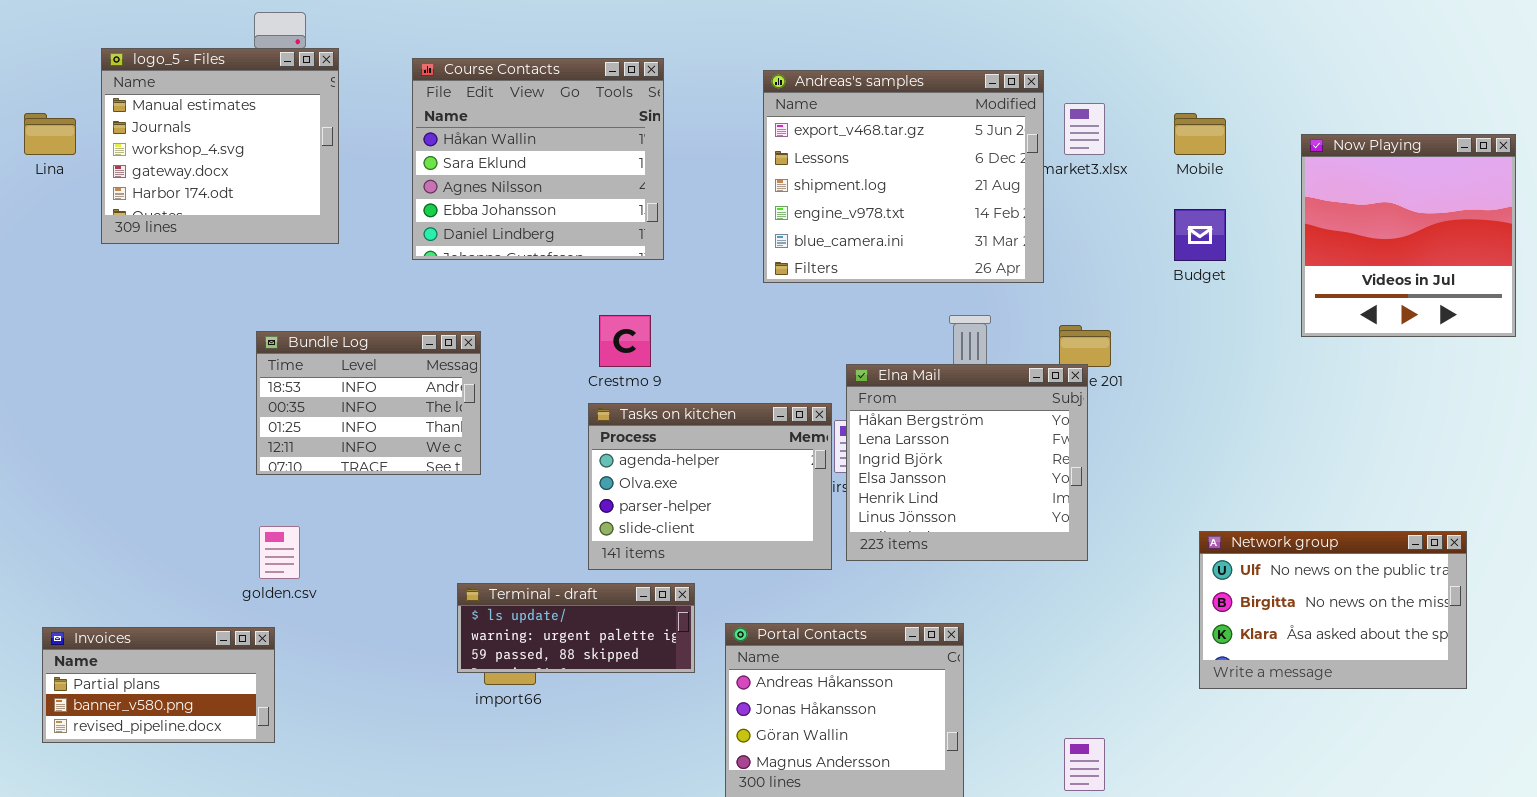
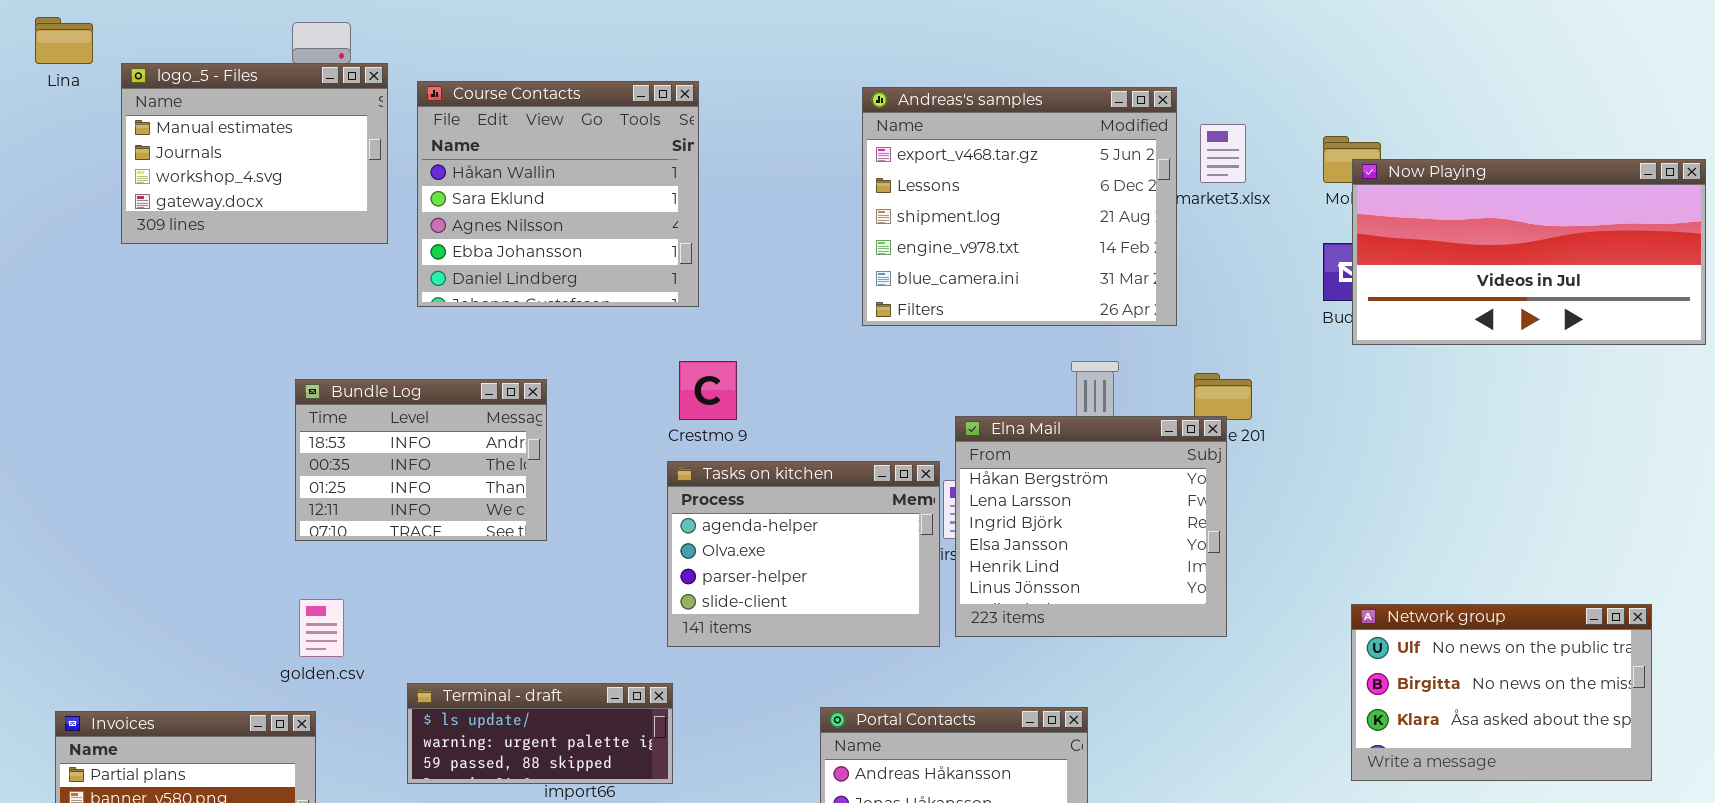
logo_5 - Files: [101,48,339,244] -> [121,63,388,244], resized
Course Contacts: [412,58,664,260] -> [417,81,699,307], moved
Lina: [24,113,76,155] -> [35,17,93,64], moved
Now Playing: [1301,134,1516,337] -> [1352,159,1706,345], resized
Terminal - draft: [457,583,695,673] -> [407,683,673,784], moved

